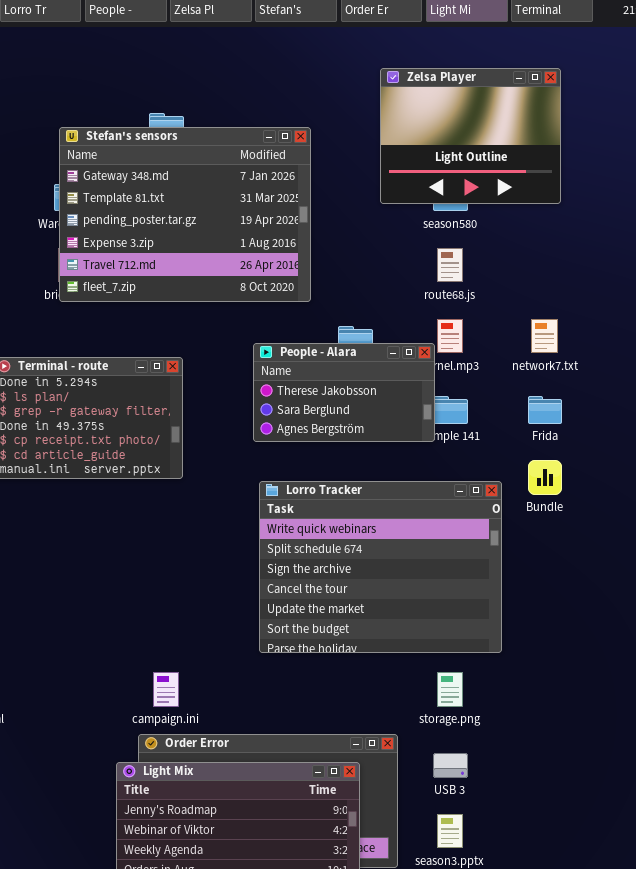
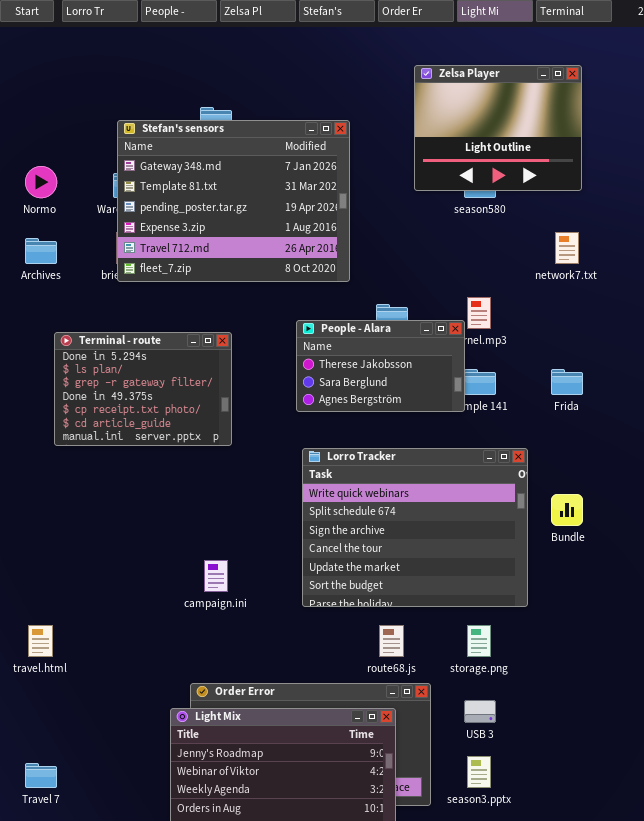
route68.js: [437,248,463,282] -> [379,625,404,657], moved
network7.txt: [531,319,558,353] -> [555,232,579,264], moved
Bundle: [528,460,562,495] -> [551,494,583,526], moved
campaign.ini: [153,672,179,707] -> [204,560,228,592], moved

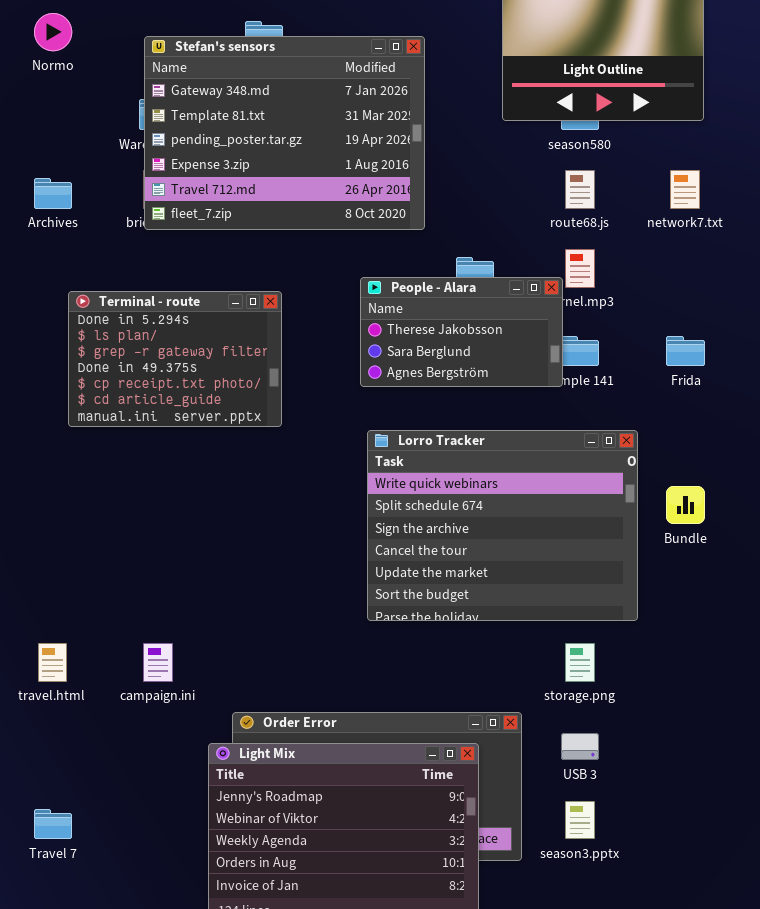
Normo: [25,166,57,198] -> [34,13,72,51], moved
campaign.ini: [204,560,228,592] -> [143,643,173,682], moved
route68.js: [379,625,404,657] -> [565,170,595,209], moved

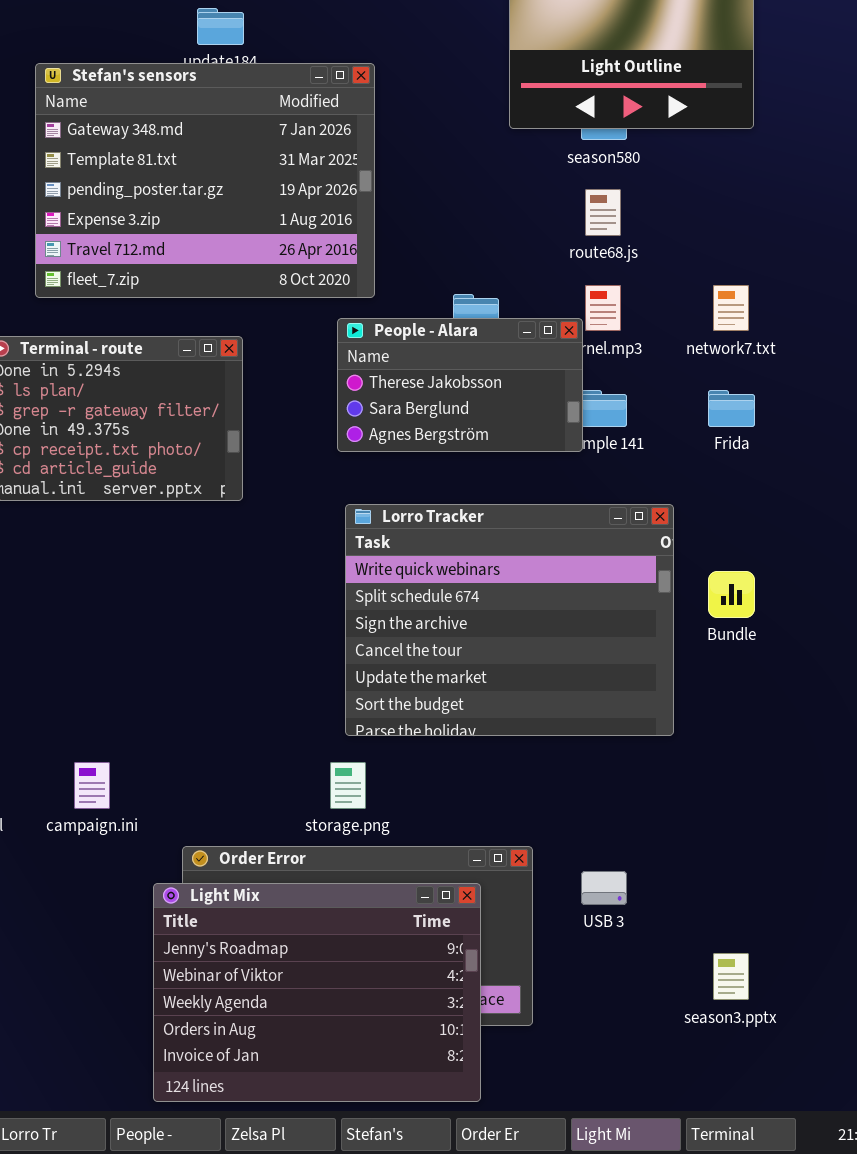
Stefan's sensors: [144,36,425,230] -> [35,63,375,298], moved
network7.txt: [670,170,700,209] -> [713,285,749,331], moved
storage.png: [565,643,595,682] -> [330,762,366,809], moved
season3.pptx: [565,801,595,839] -> [713,953,749,1000], moved

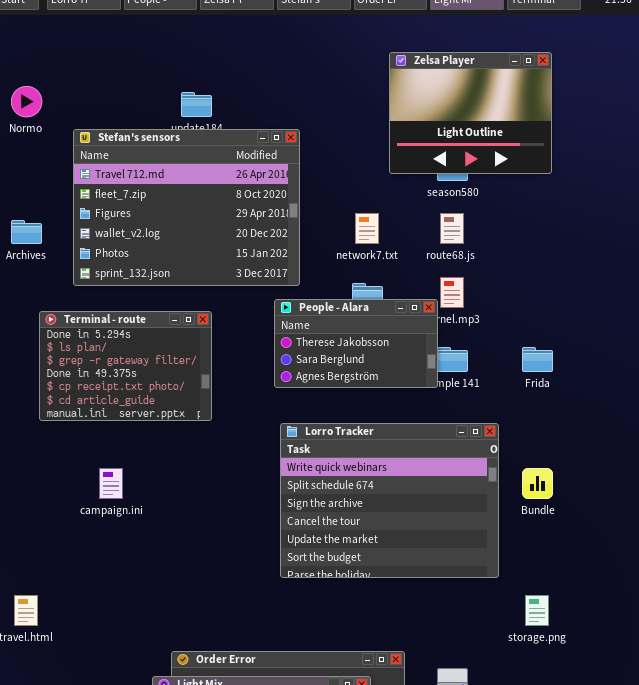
Stefan's sensors: [35,63,375,298] -> [73,129,300,286], scrolled down 4 rows
network7.txt: [713,285,749,331] -> [355,213,379,244], moved
campaign.ini: [74,762,110,809] -> [99,468,123,499], moved
storage.png: [330,762,366,809] -> [525,595,549,626], moved

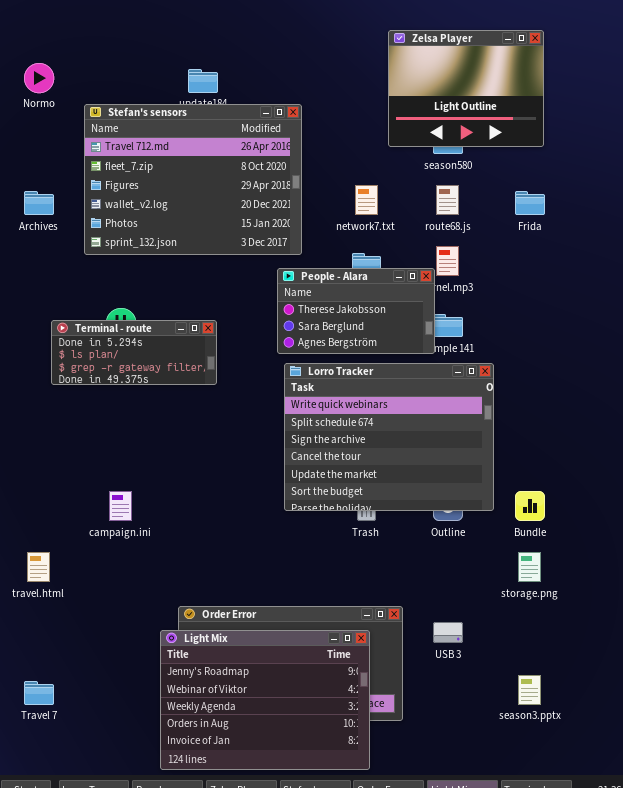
Terminal - route: [39,311,212,421] -> [51,320,217,385], resized
Frida: [522,347,553,372] -> [515,191,545,215], moved
Lorro Tracker: [280,423,499,578] -> [284,363,494,511], moved
campaign.ini: [99,468,123,499] -> [109,491,132,521], moved
Bundle: [522,468,553,499] -> [515,491,545,521], moved

